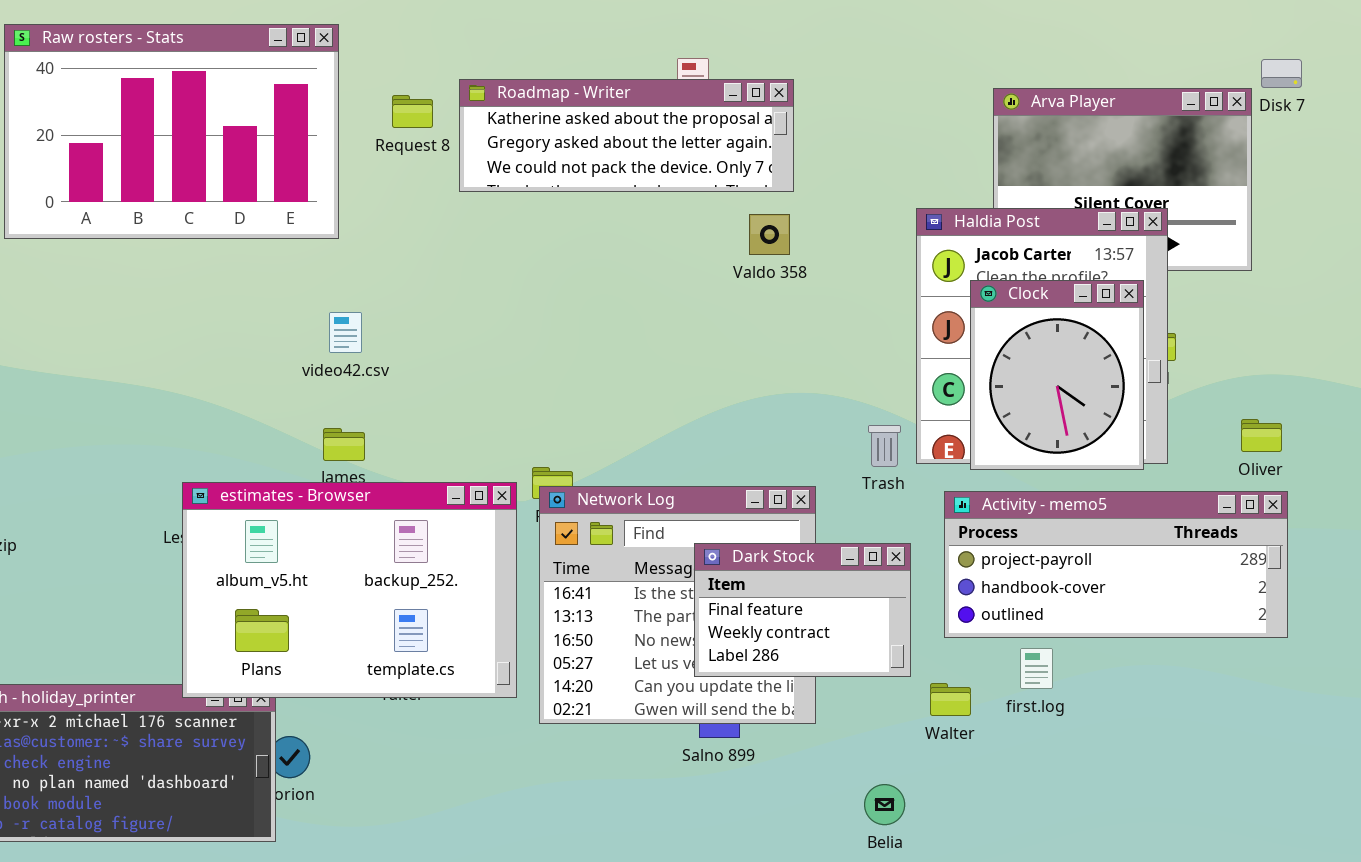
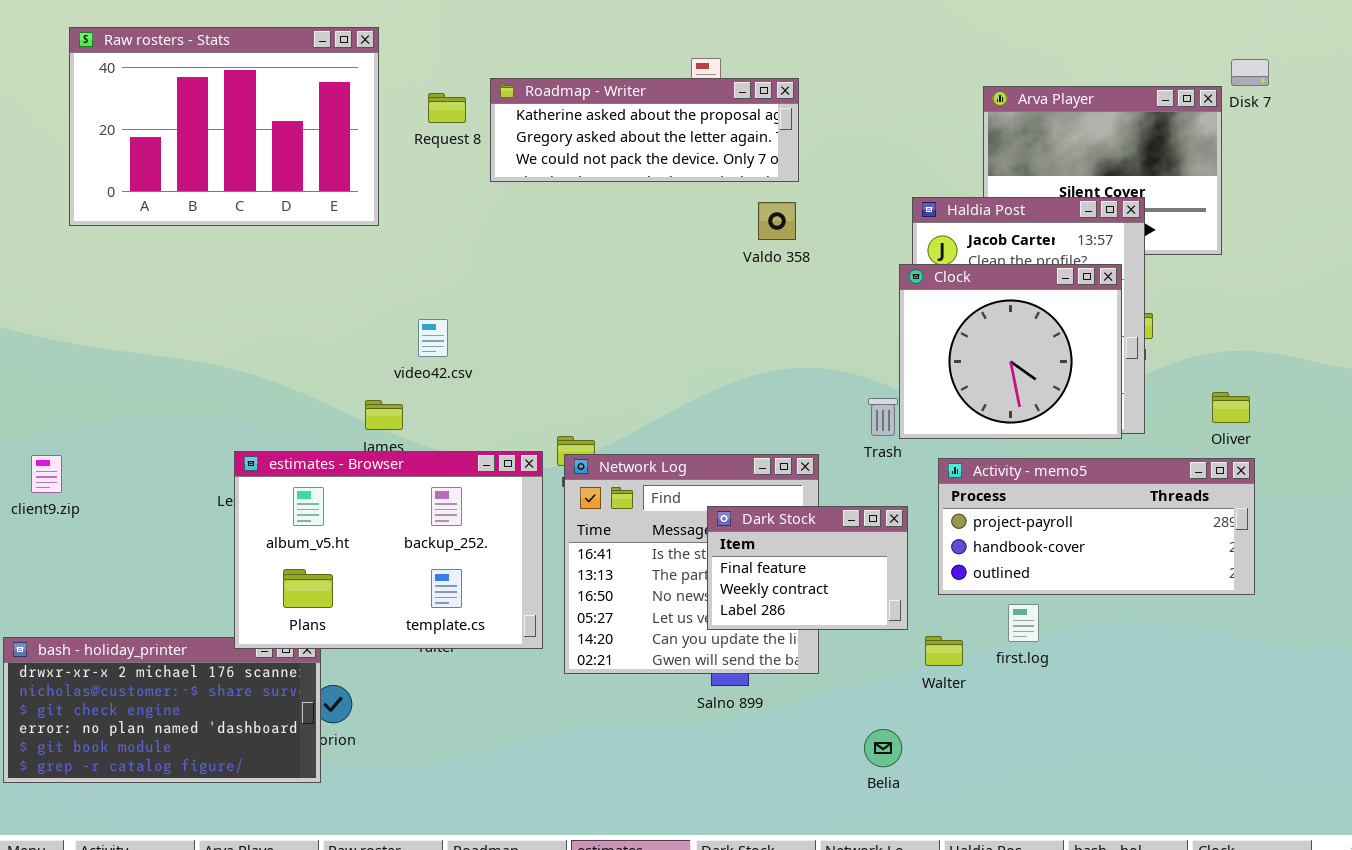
Clock: [970,280,1144,470] -> [899,264,1122,439], resized
video42.csv: [329,312,362,353] -> [418,319,448,357], moved

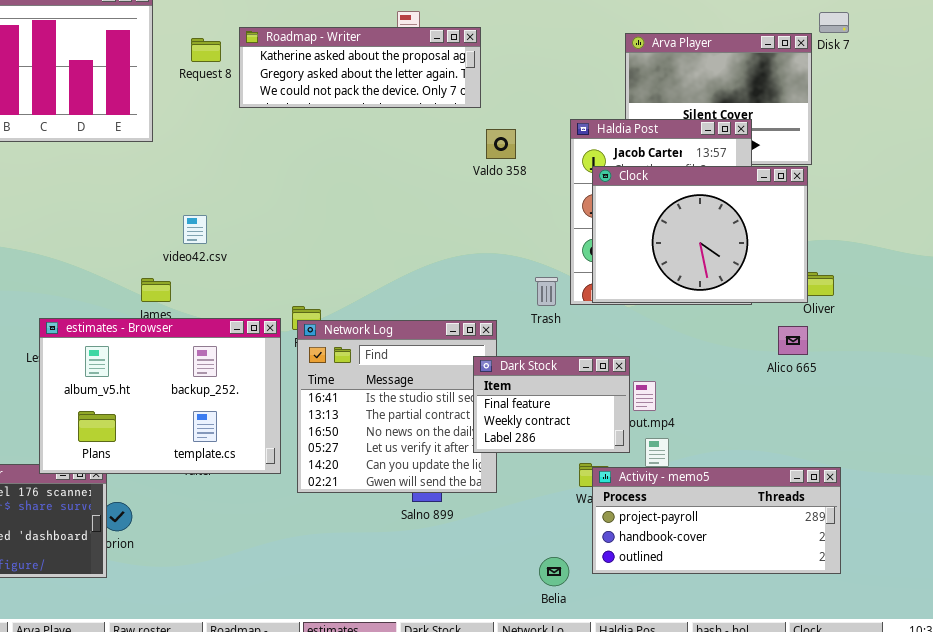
Valdo 358: [758,202,796,240] -> [486,129,516,159], moved
Clock: [899,264,1122,439] -> [592,166,808,303], moved, resized
Activity - memo5: [938,458,1255,595] -> [592,467,841,574], moved
Dark Stock: [707,506,908,630] -> [473,356,630,453], moved
Belia: [864,729,902,767] -> [539,557,569,586], moved

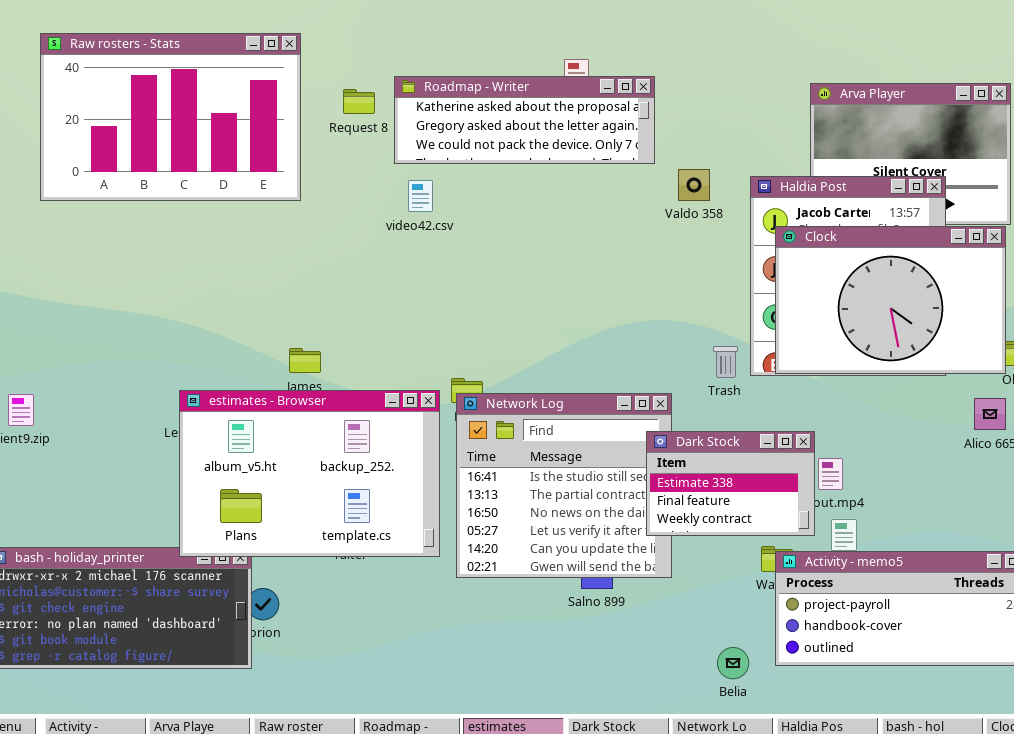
Valdo 358: [486,129,516,159] -> [678,169,710,201], moved
video42.csv: [183,215,207,244] -> [408,180,433,212], moved
Dark Stock: [473,356,630,453] -> [646,431,815,536], scrolled up 1 row

